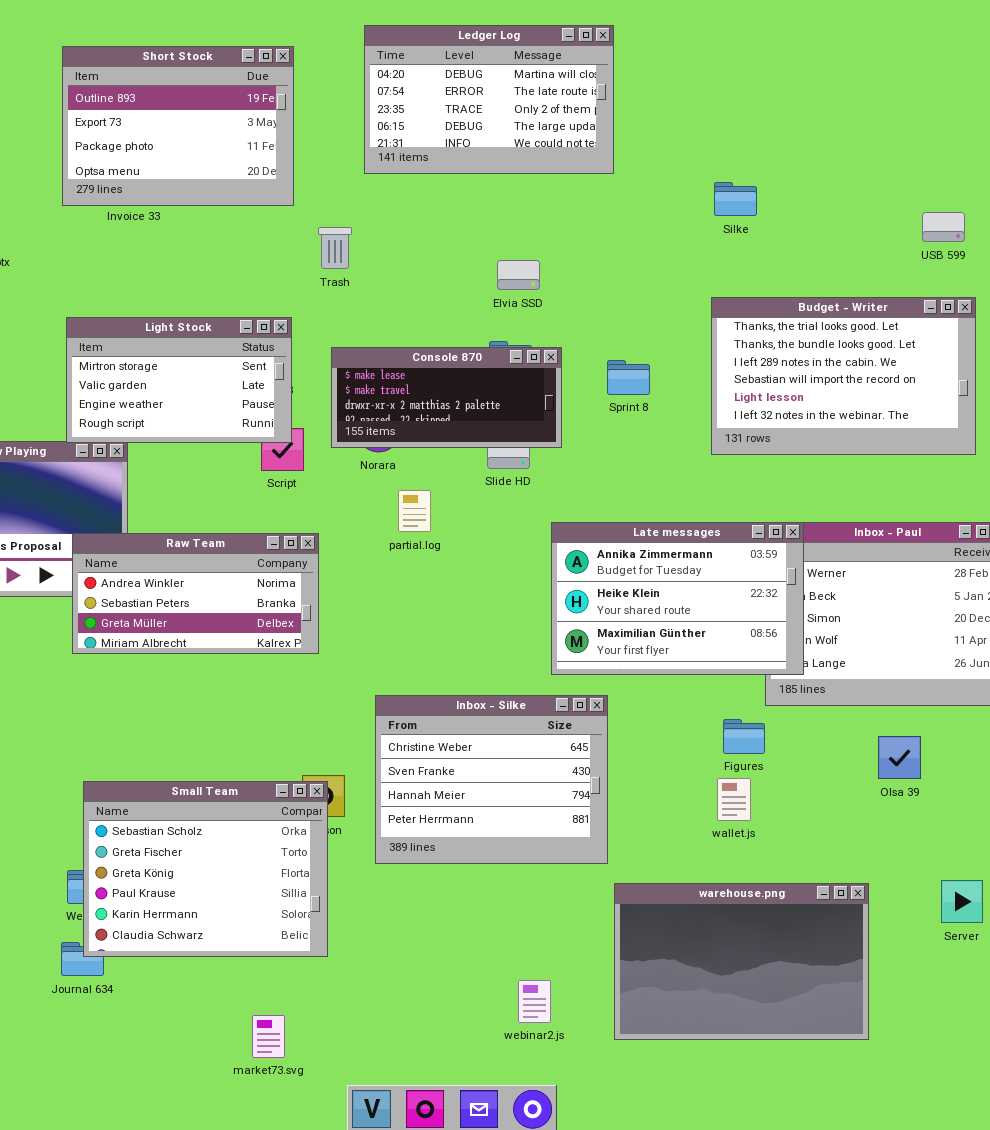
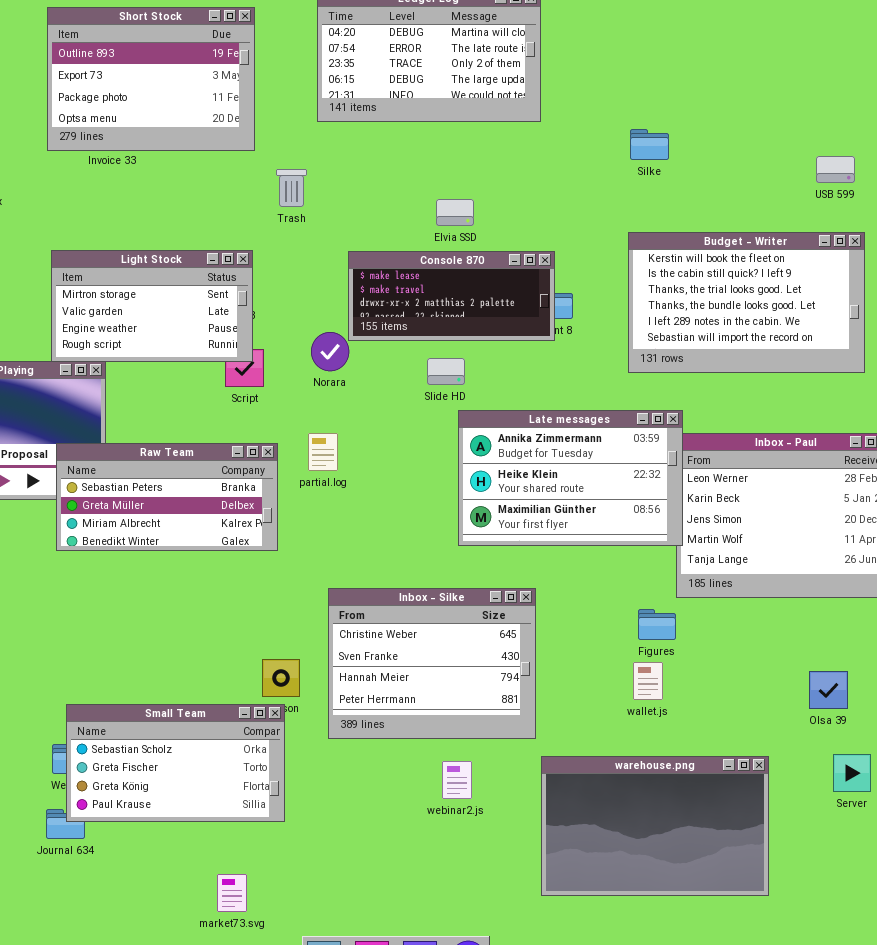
Budget - Writer: [711,297,976,455] -> [628,232,865,373], scrolled up 2 rows
Console 870: [331,347,562,448] -> [348,251,555,341], moved
partial.log: [398,490,431,532] -> [308,433,338,471], moved
Late messages: [551,522,804,675] -> [458,410,683,546], moved
Raw Team: [72,533,319,654] -> [56,443,278,551], scrolled down 1 row
Olsa 39: [878,736,921,779] -> [809,671,848,709], moved
Small Team: [83,781,328,957] -> [66,704,285,822], resized
webinar2.js: [518,980,551,1023] -> [442,761,472,799], moved

